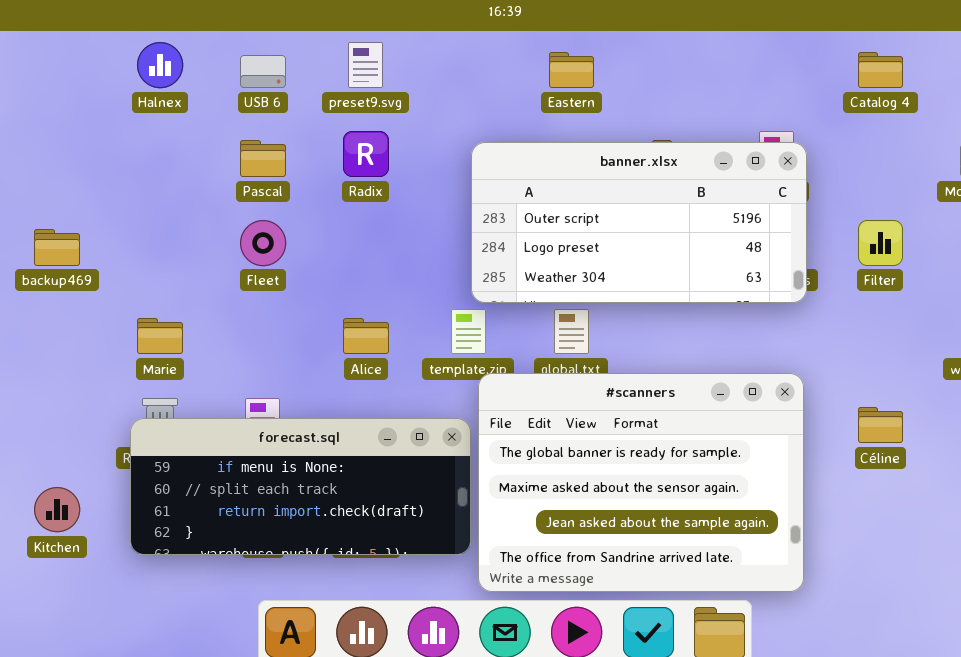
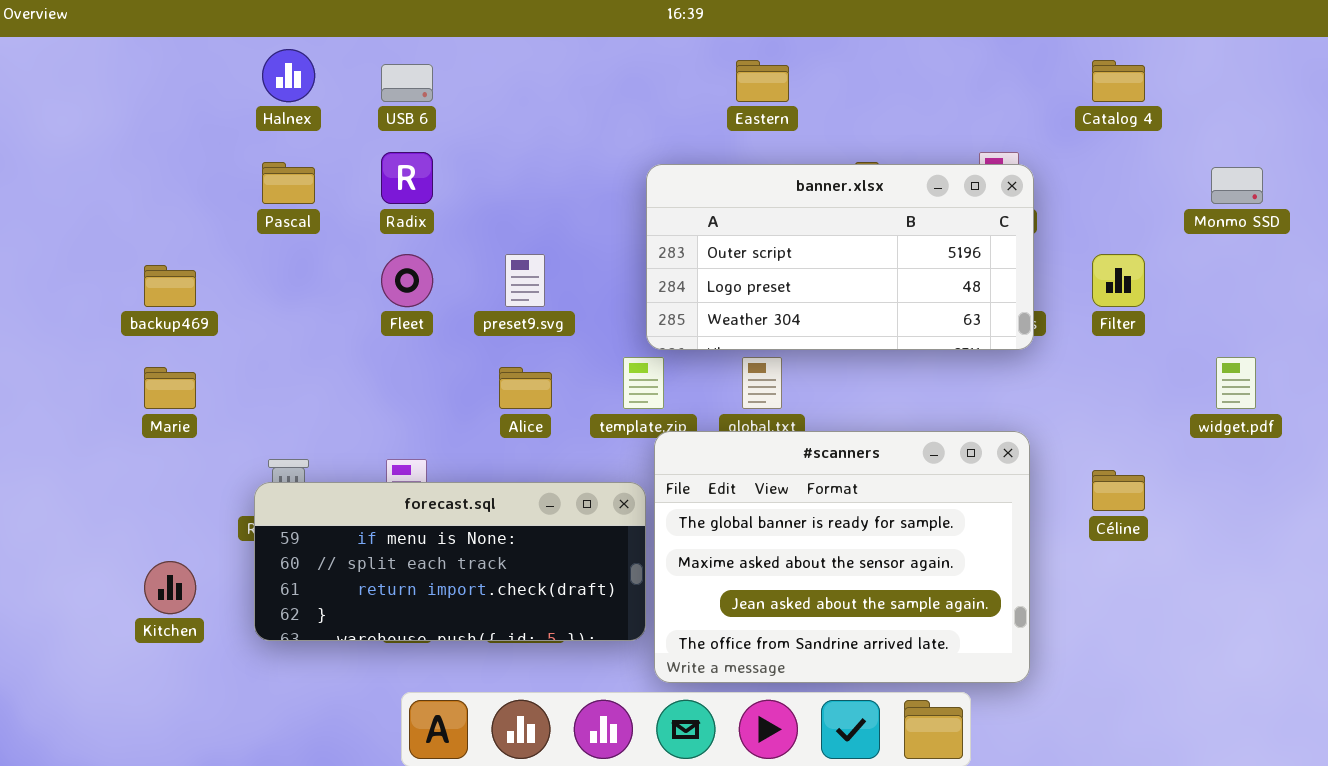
preset9.svg: [348,42,383,88] -> [505,254,545,307], moved
Radix: [343,131,389,177] -> [381,152,433,204], moved
Pascal: [240,140,286,177] -> [262,162,315,204], moved
Marie: [137,318,183,354] -> [144,367,196,409], moved

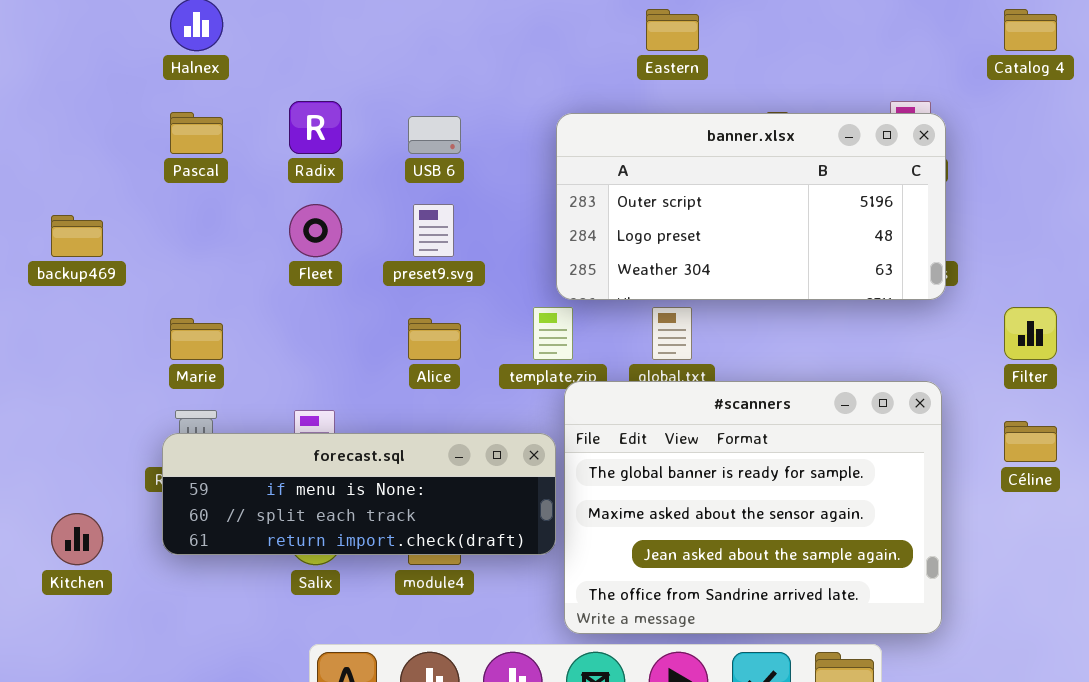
USB 6: [381,64,433,102] -> [408,116,461,154], moved
Filter: [1092,254,1145,307] -> [1004,307,1057,360], moved
Marie: [144,367,196,409] -> [170,318,223,360], moved
forecast.sql: [254,482,646,641] -> [162,433,556,555], resized

